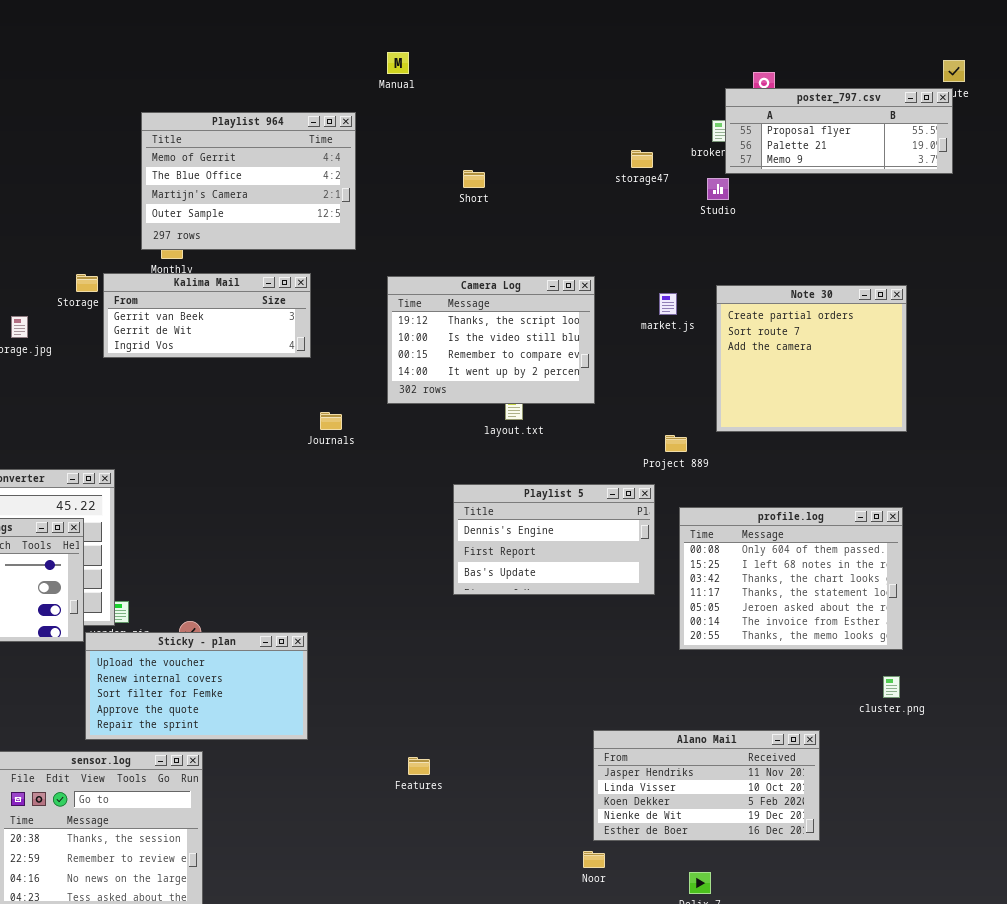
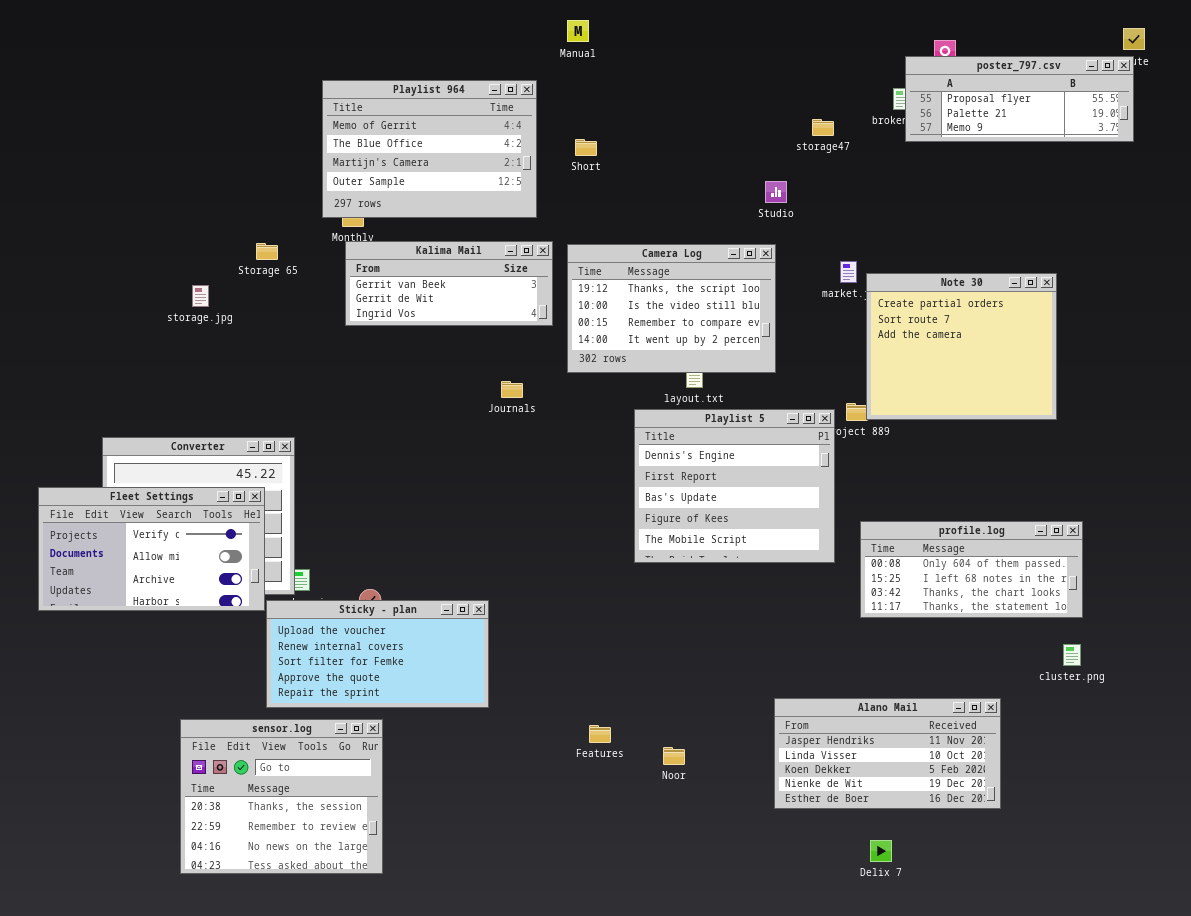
Short: [463,170,485,188] -> [575,139,597,156], moved
Studio: [707,178,729,200] -> [765,181,787,203], moved
Kalima Mail: [103,273,311,358] -> [345,241,553,326], moved
Note 30: [716,285,907,432] -> [866,273,1057,420], moved
Playlist 5: [453,484,655,595] -> [634,409,835,563], resized
profile.log: [679,507,903,650] -> [860,521,1083,618], resized
Noor: [583,851,605,868] -> [663,747,685,765], moved

